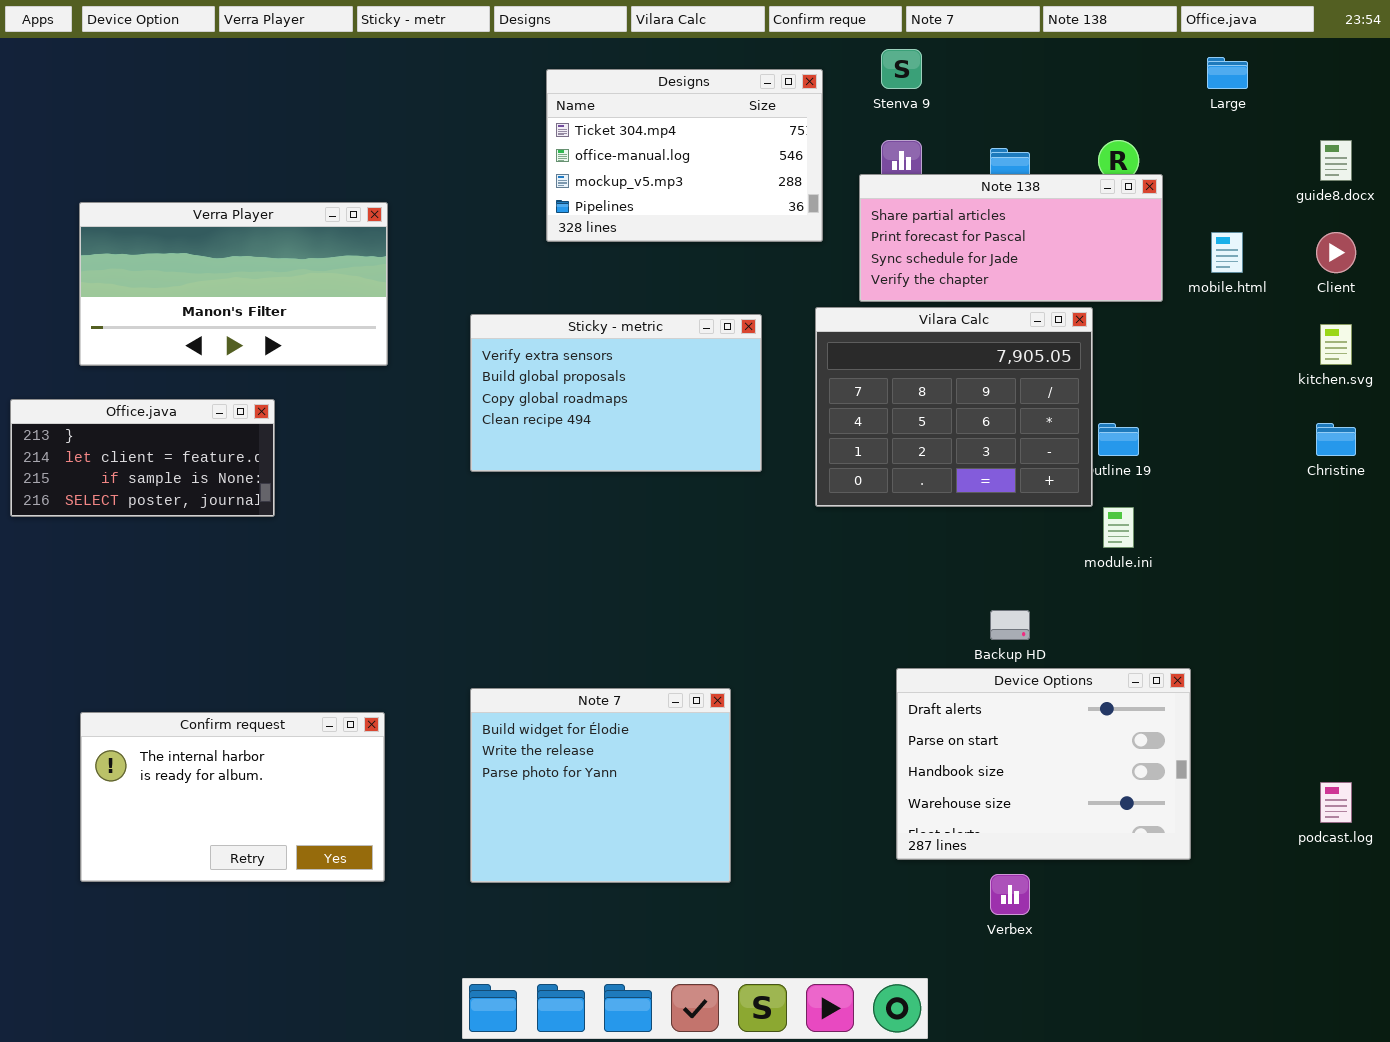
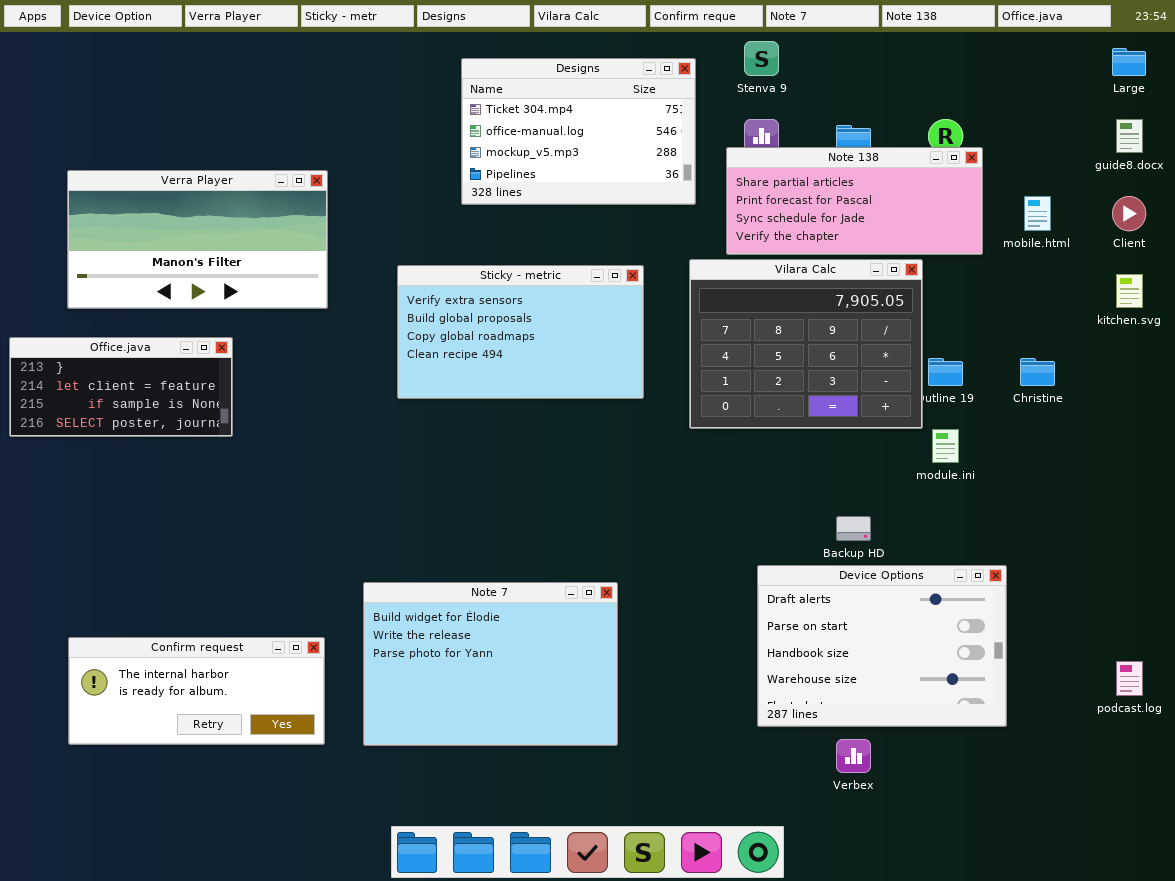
Large: [1207,57,1248,89] -> [1112,48,1146,76], moved
Christine: [1316,423,1356,456] -> [1020,358,1055,386], moved
Note 7: [470,688,731,883] -> [363,582,618,746], resized
Confirm request: [80,712,385,882] -> [68,637,325,745], resized

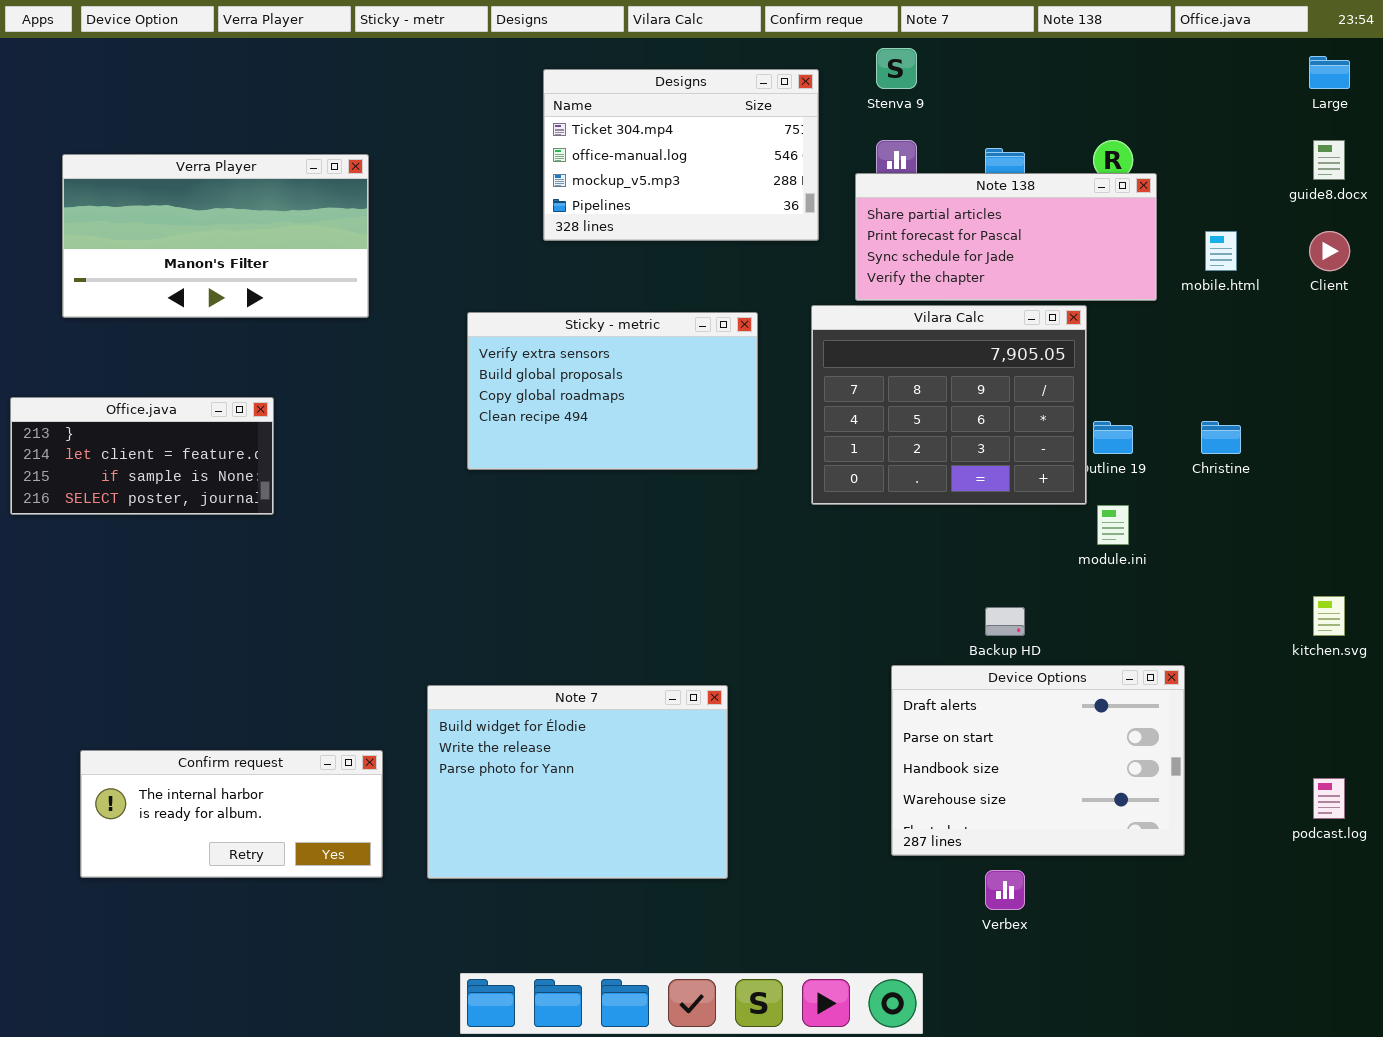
Verra Player: [67,170,328,309] -> [62,154,369,318], moved
kitchen.svg: [1116,274,1143,308] -> [1313,596,1345,636], moved

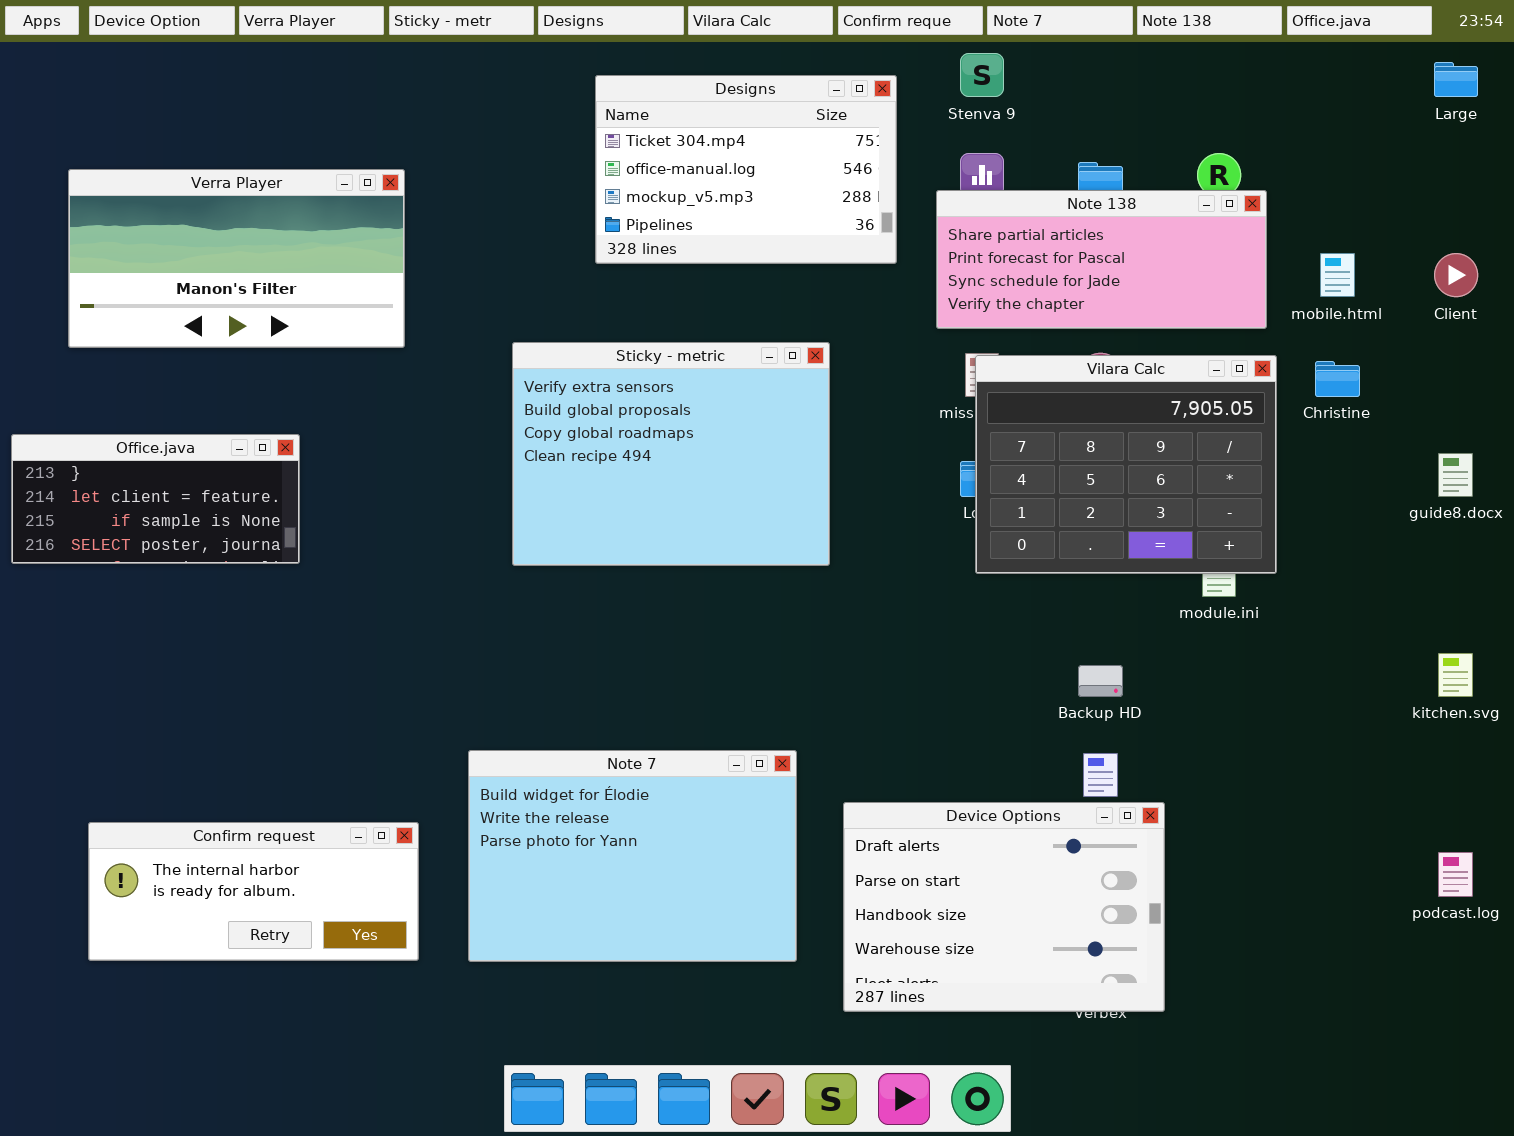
guide8.docx: [1313,140,1345,180] -> [1438,453,1473,497], moved
Vilara Calc: [811,305,1087,505] -> [975,355,1277,574], moved
Sticky - metric: [467,312,758,470] -> [512,342,830,566], resized
Christine: [1201,421,1241,454] -> [1315,361,1360,397], moved
Device Options: [891,665,1185,856] -> [843,802,1165,1012], moved

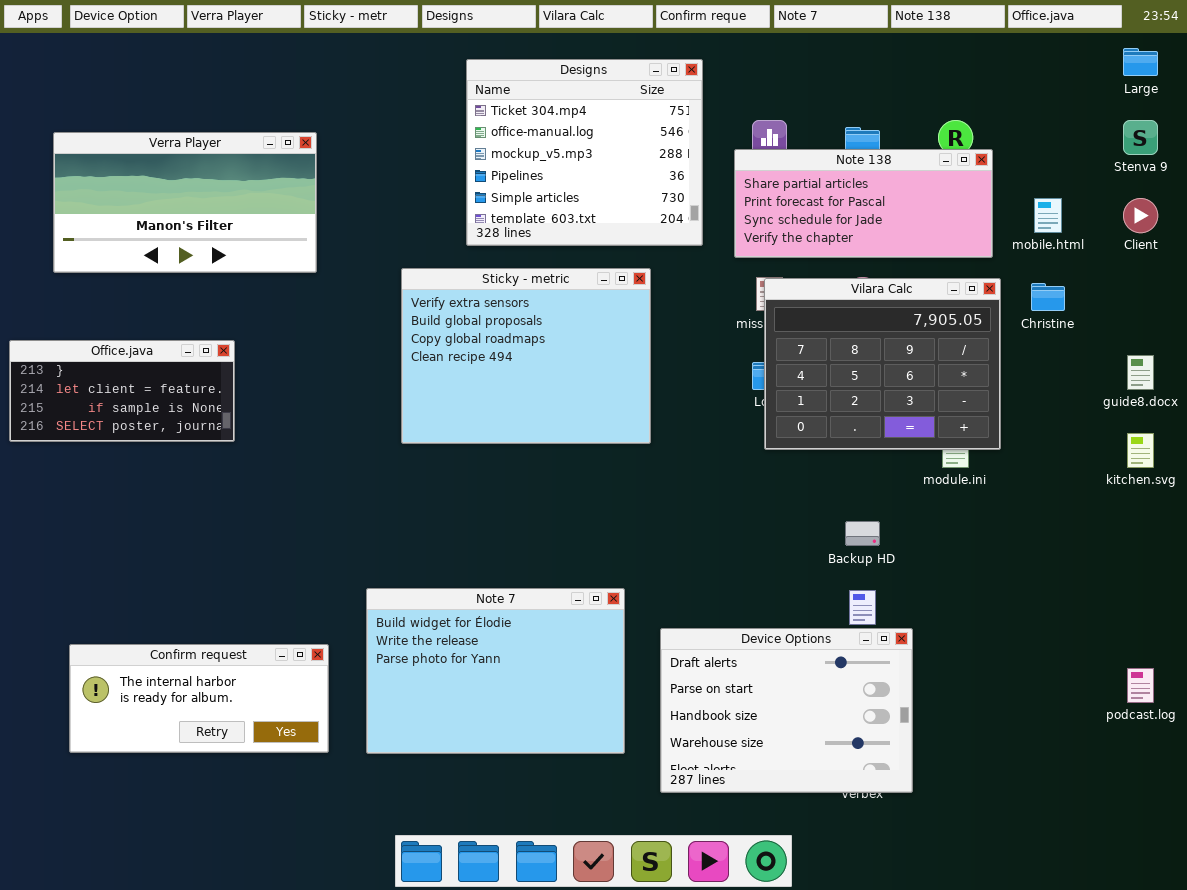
Stenva 9: [960,53,1004,97] -> [1123,120,1158,155], moved
Designs: [595,75,897,264] -> [466,59,703,246], resized
kitchen.svg: [1438,653,1473,697] -> [1127,433,1154,468], moved

